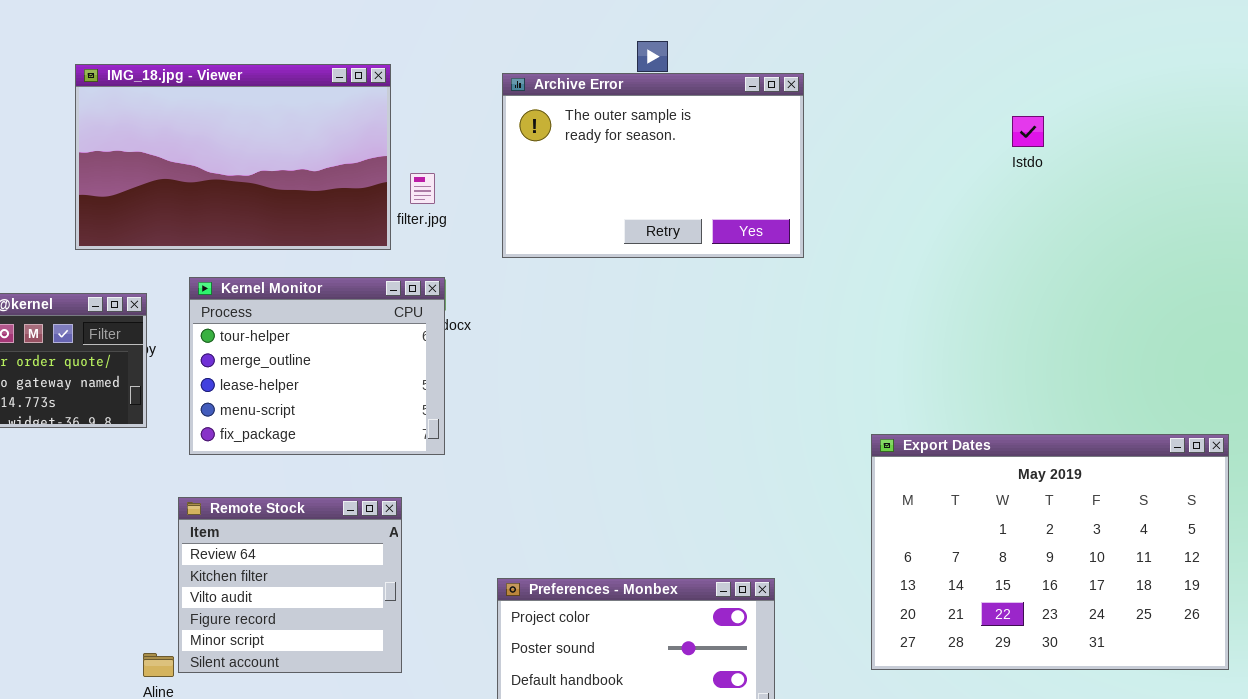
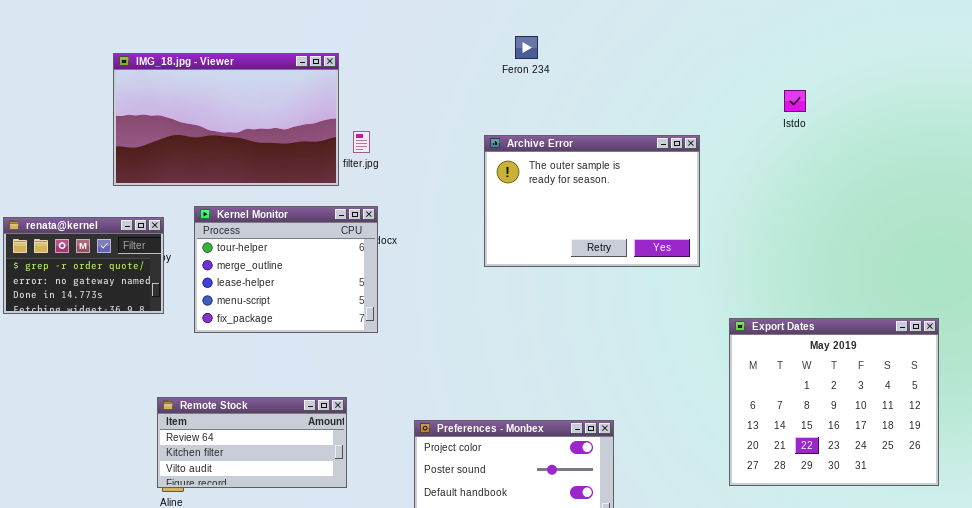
Archive Error: [502,73,804,258] -> [484,135,700,267], moved
Export Dates: [871,434,1229,670] -> [729,318,939,486], resized
Remote Stock: [178,497,402,673] -> [157,397,347,488], resized

